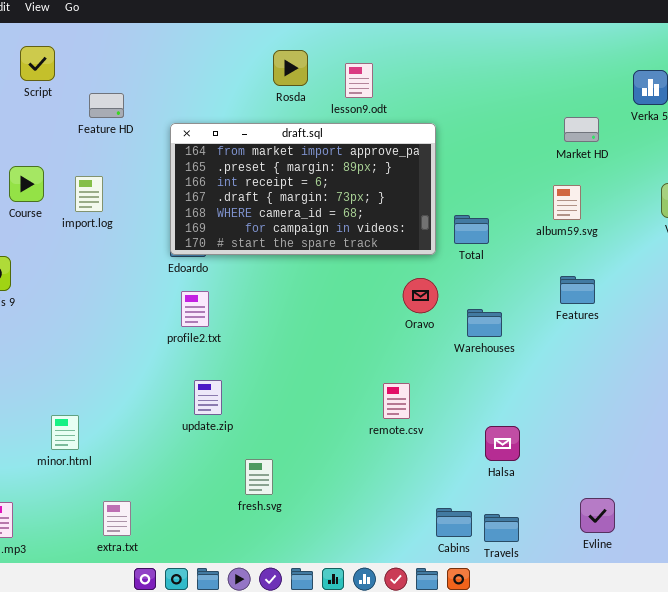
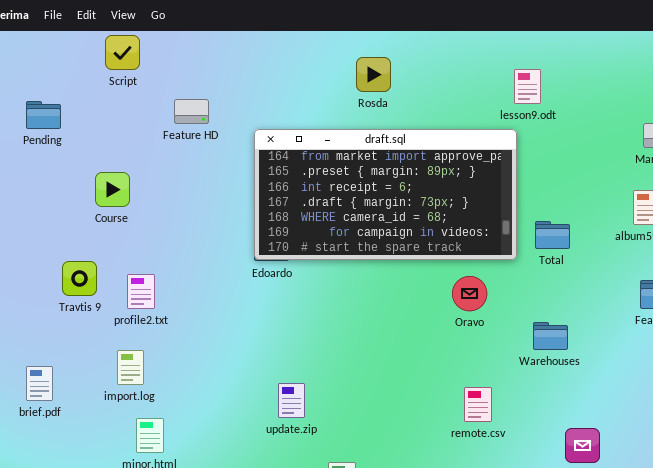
Script: [20,46,55,81] -> [105,35,140,70], moved
lesson9.odt: [345,63,373,98] -> [514,69,541,104], moved
import.log: [75,176,103,212] -> [117,350,144,385], moved
Oravo: [403,278,438,313] -> [452,276,487,311], moved
profile2.txt: [181,291,209,327] -> [127,274,155,309], moved
Warehouses: [467,309,502,337] -> [533,322,568,350], moved

